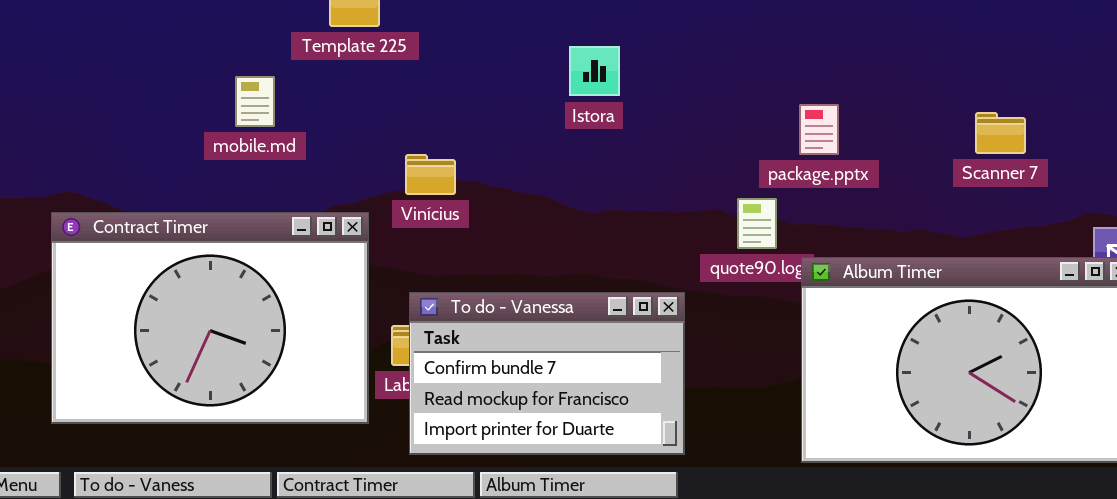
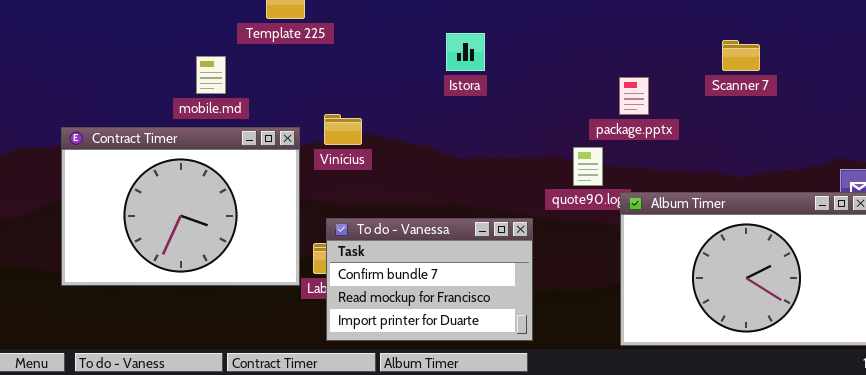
Scanner 7: [975,112,1026,154] -> [722,40,760,71], moved
Contract Timer: [51,212,369,424] -> [61,127,300,286], moved

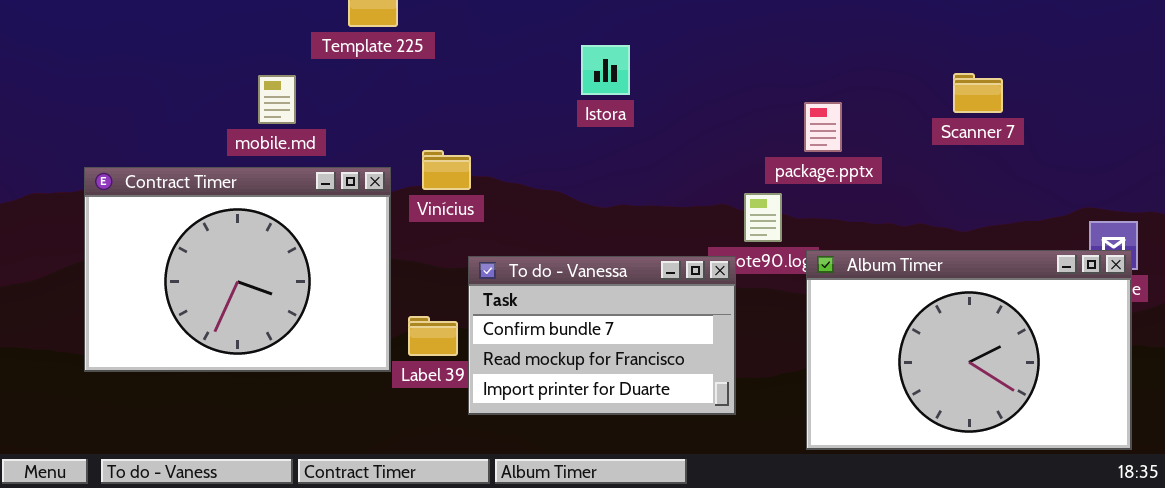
Scanner 7: [722,40,760,71] -> [953,73,1003,113], moved
To do - Vanessa: [326,218,533,341] -> [468,256,736,415], moved

